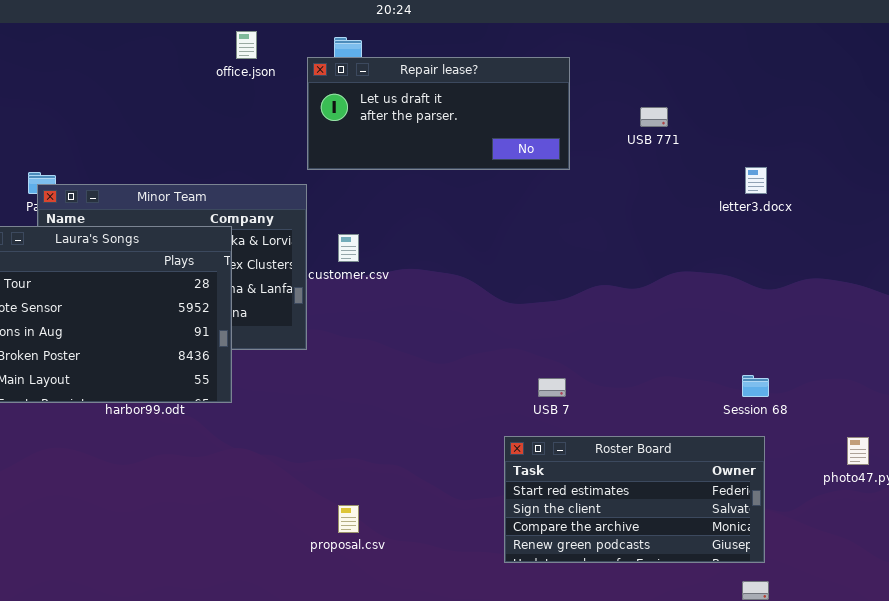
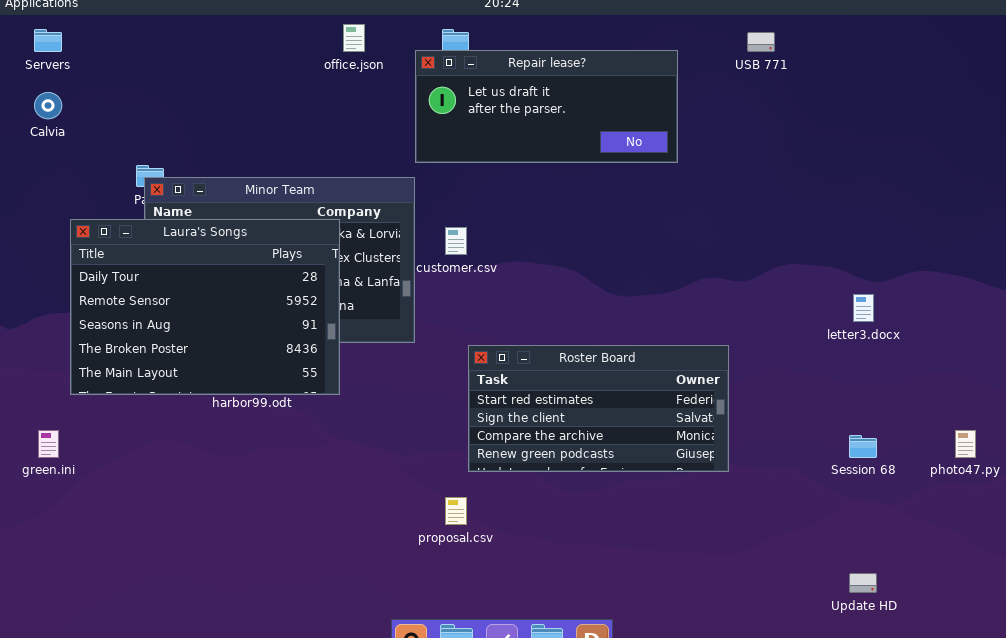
USB 771: [640,107,668,127] -> [747,32,775,52], moved
letter3.docx: [745,167,767,194] -> [853,294,874,322], moved
Session 68: [742,375,769,397] -> [849,435,877,458], moved
Roster Board: [504,436,765,563] -> [468,345,729,472], moved

